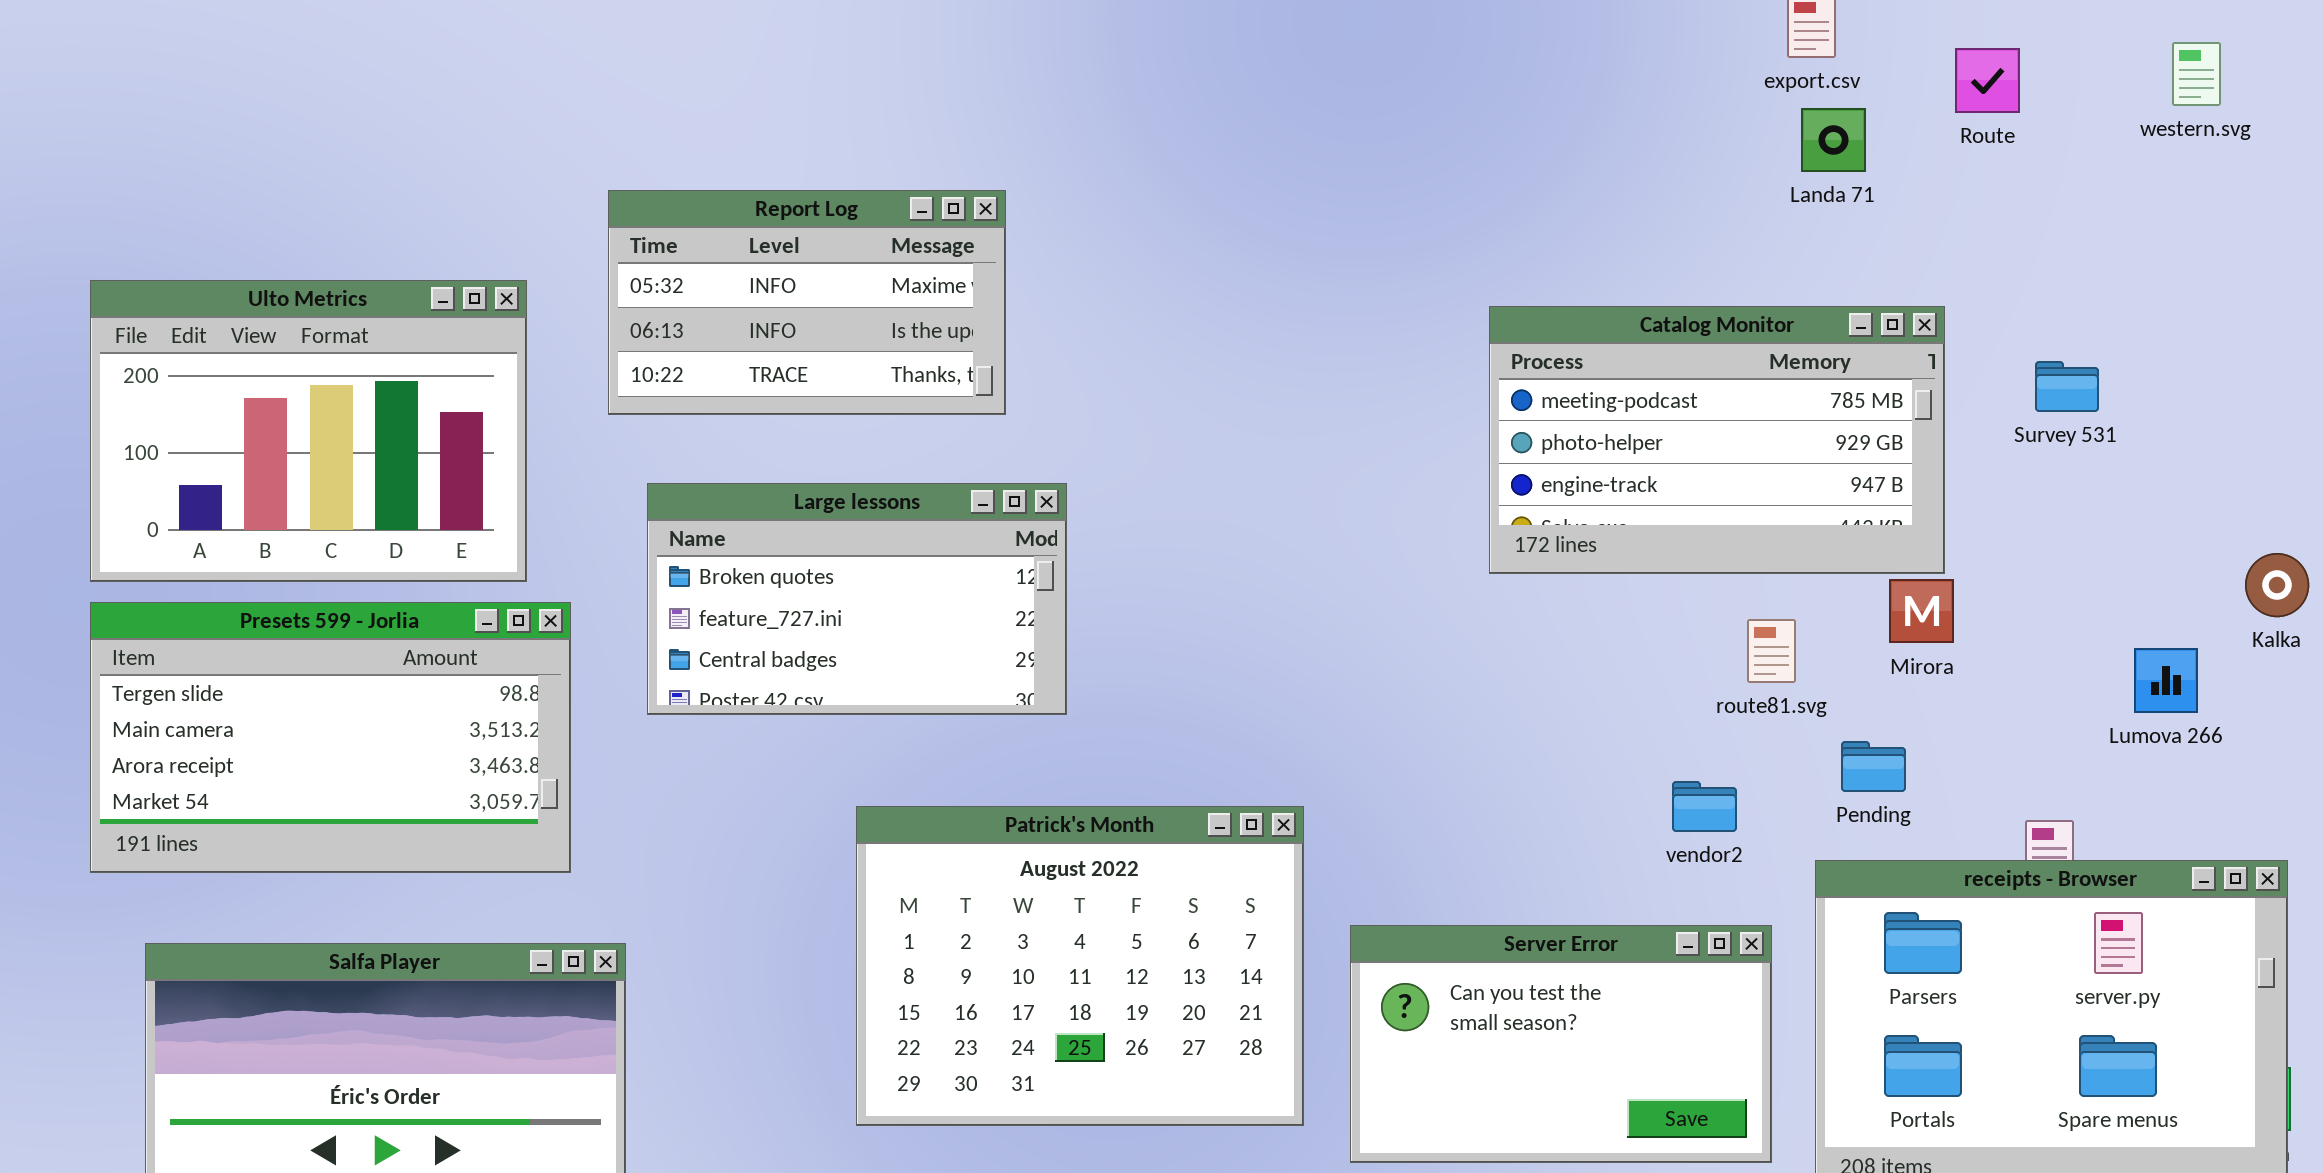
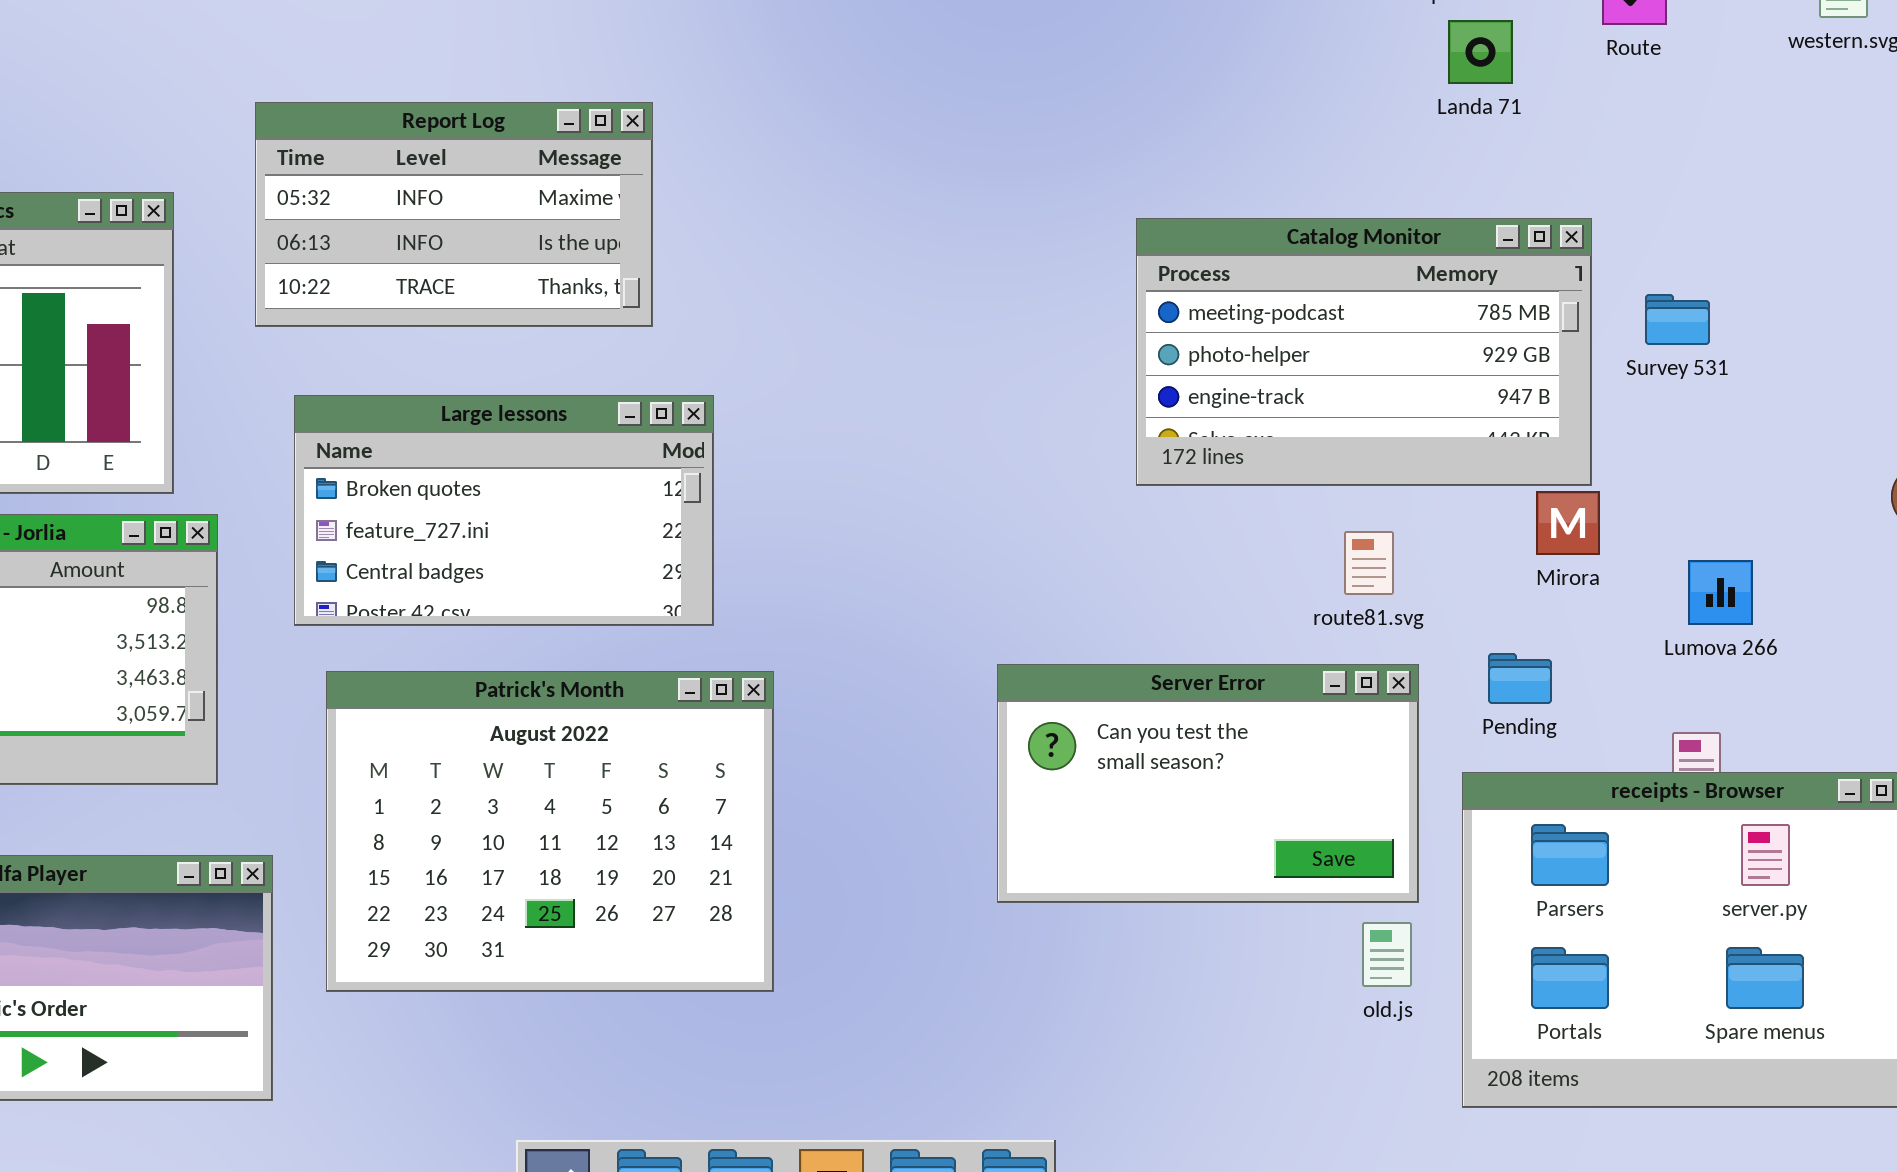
Survey 531: [2035,361,2099,412] -> [1645,294,1710,345], moved
route81.svg: [1747,619,1796,683] -> [1344,531,1394,595], moved
Lumova 266: [2134,648,2198,713] -> [1688,560,1753,625], moved
Patrick's Month: [856,806,1304,1126] -> [326,671,774,992], moved
Server Error: [1350,925,1772,1163] -> [997,664,1419,903], moved

